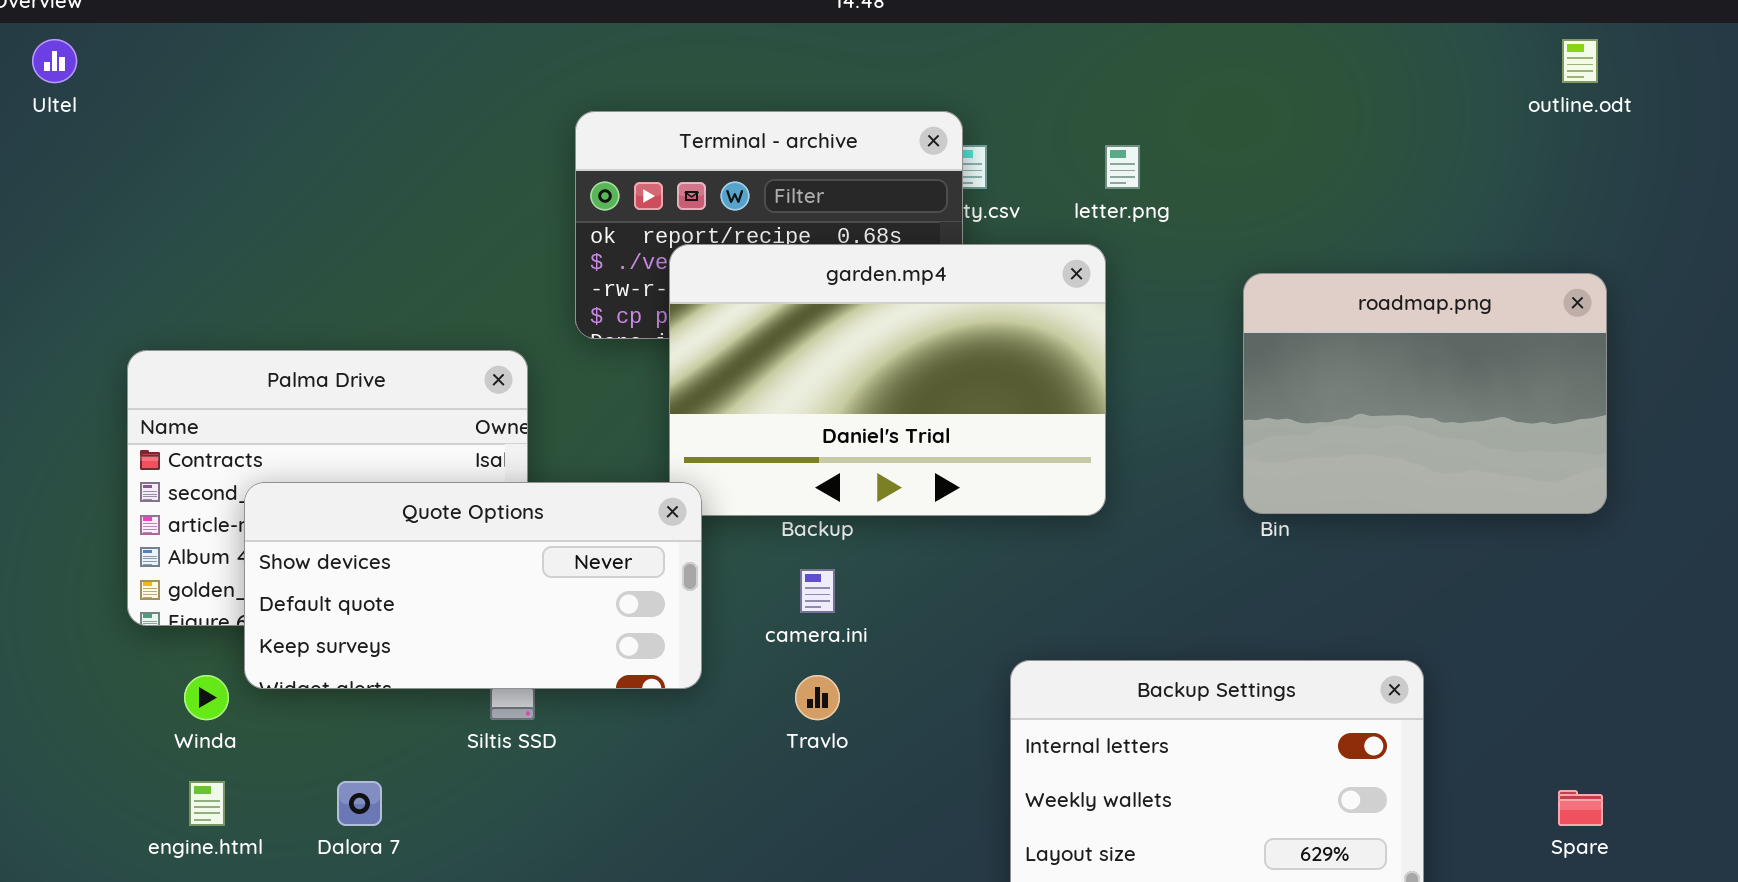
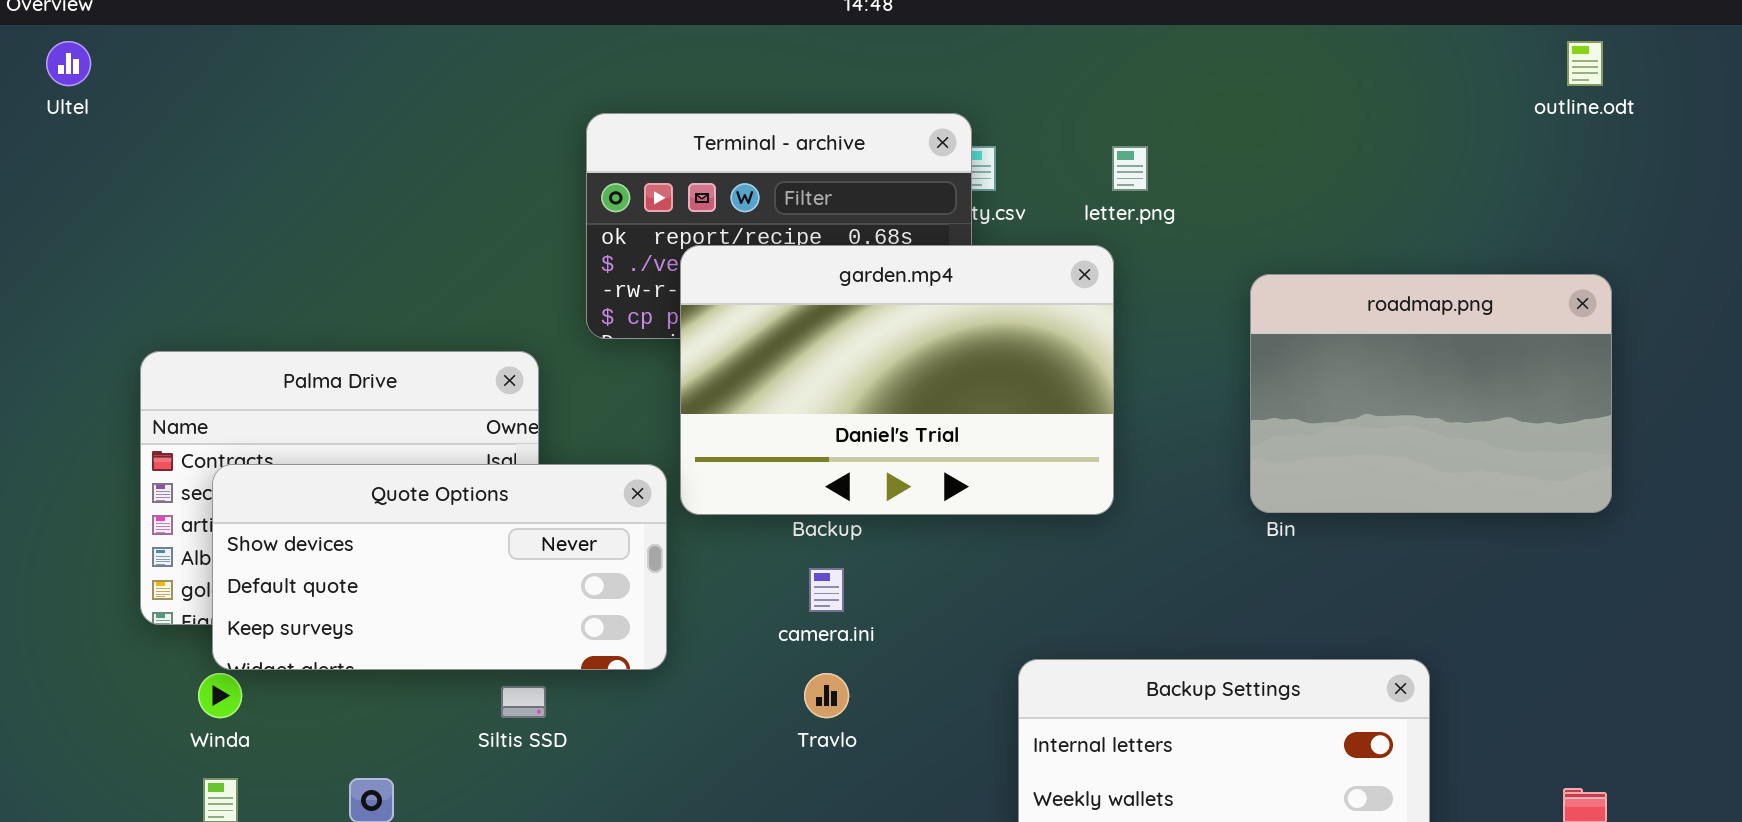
Quote Options: [244,482,702,689] -> [212,464,667,670], moved

